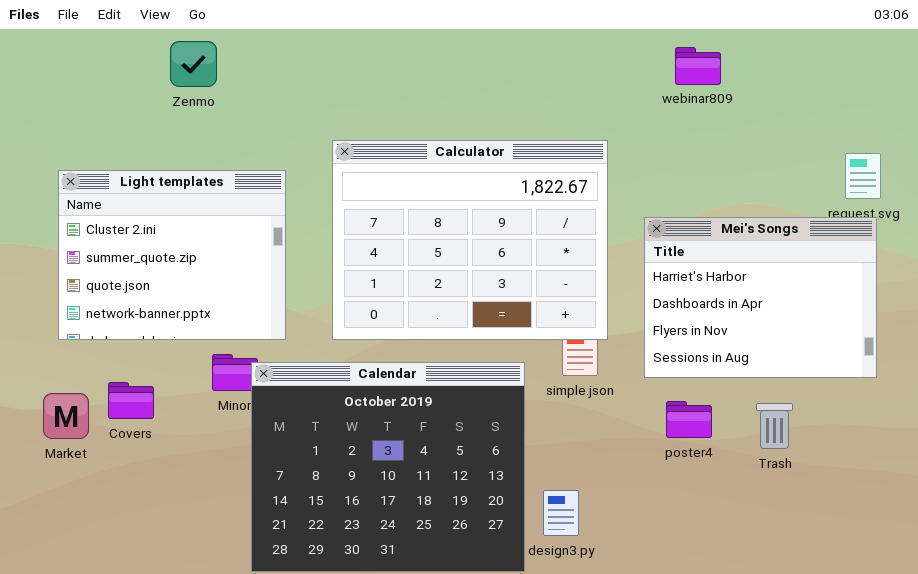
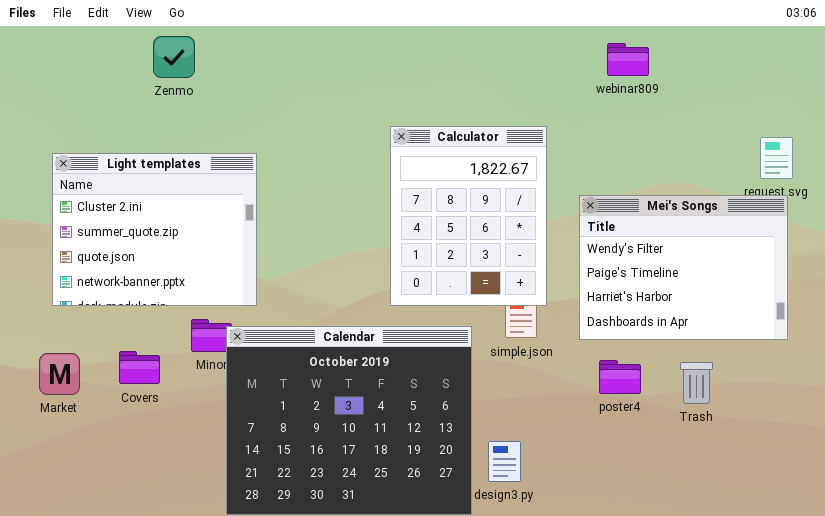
Calculator: [332,140,608,340] -> [390,126,547,306], resized
Mei's Songs: [644,217,877,378] -> [579,195,788,340], scrolled up 2 rows
Covers: [108,382,154,419] -> [119,351,160,384], moved

